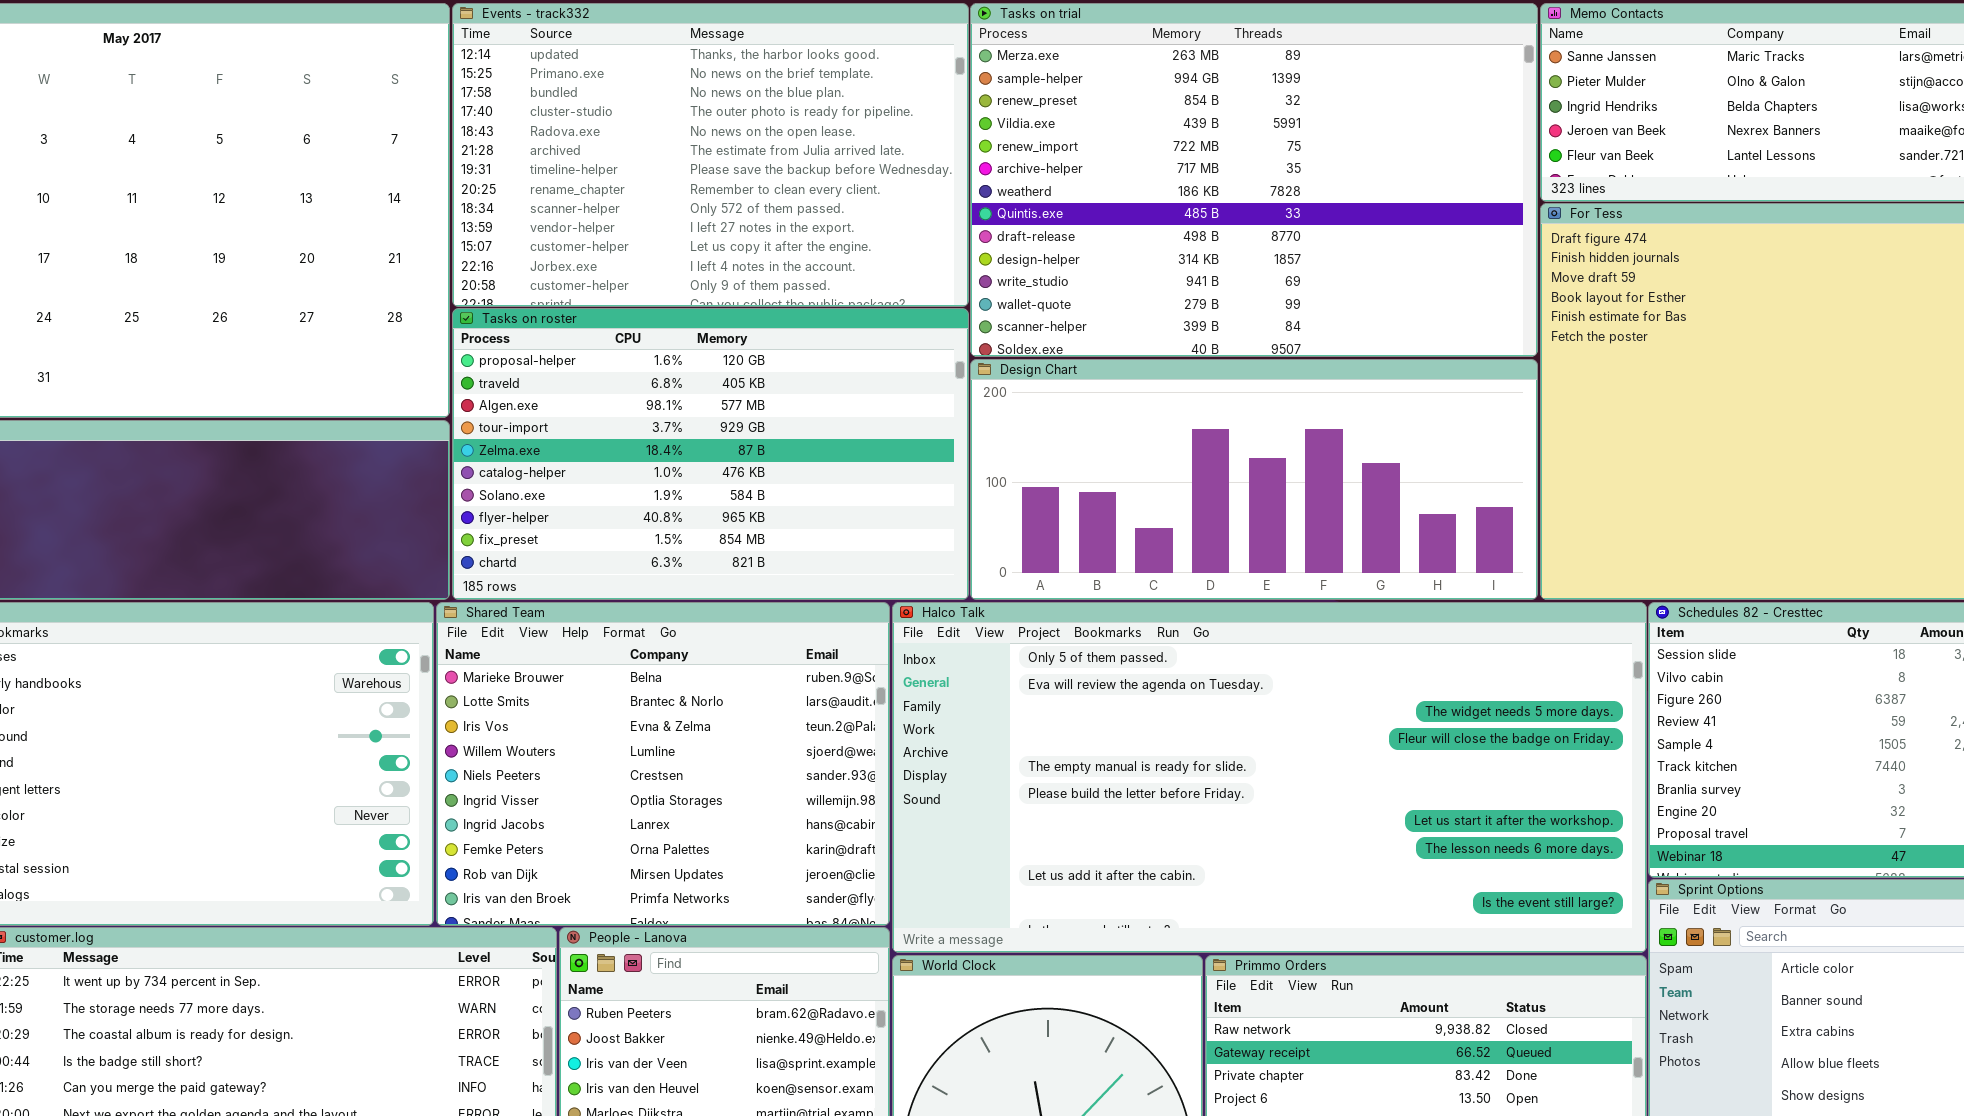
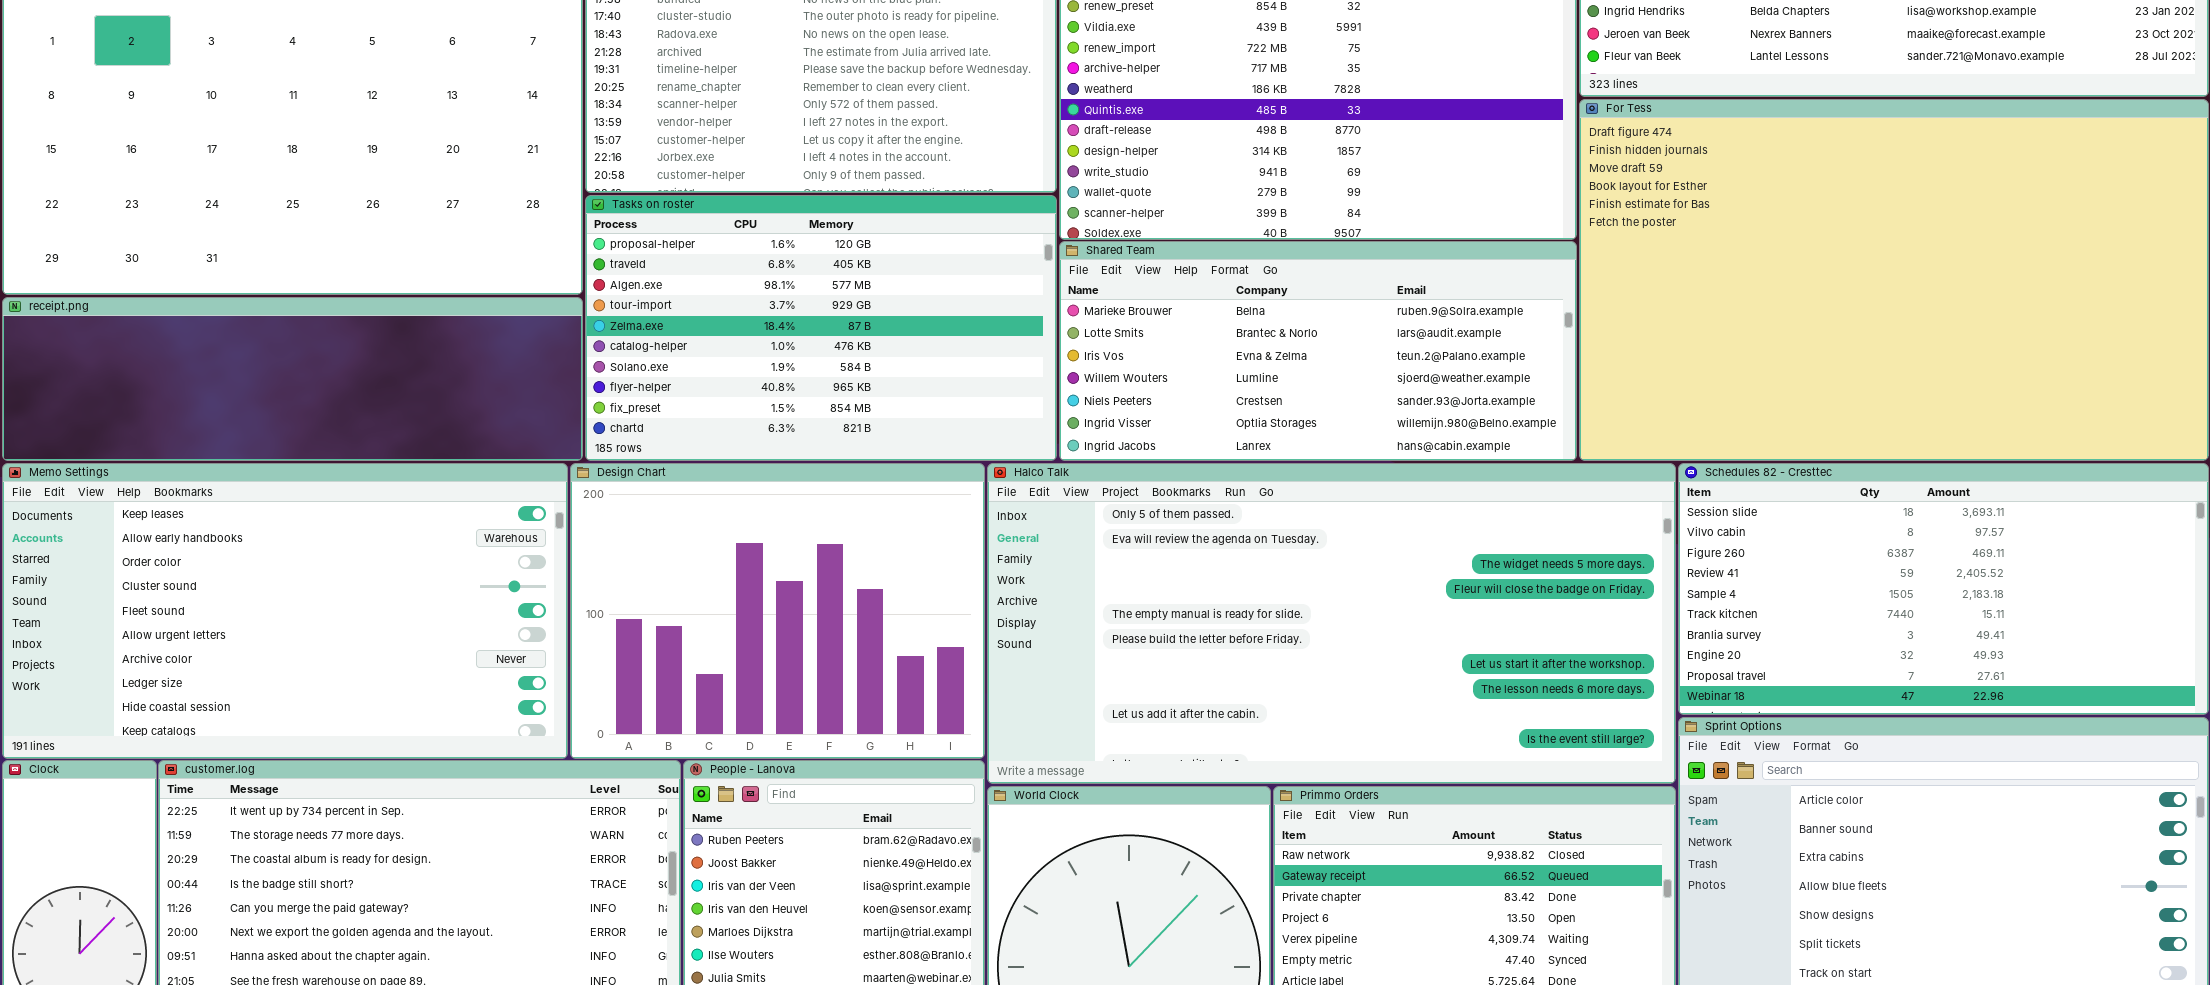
Design Chart: [970,359,1538,600] -> [570,463,985,759], moved, resized
Shared Team: [436,602,890,926] -> [1059,241,1577,461], moved, resized

